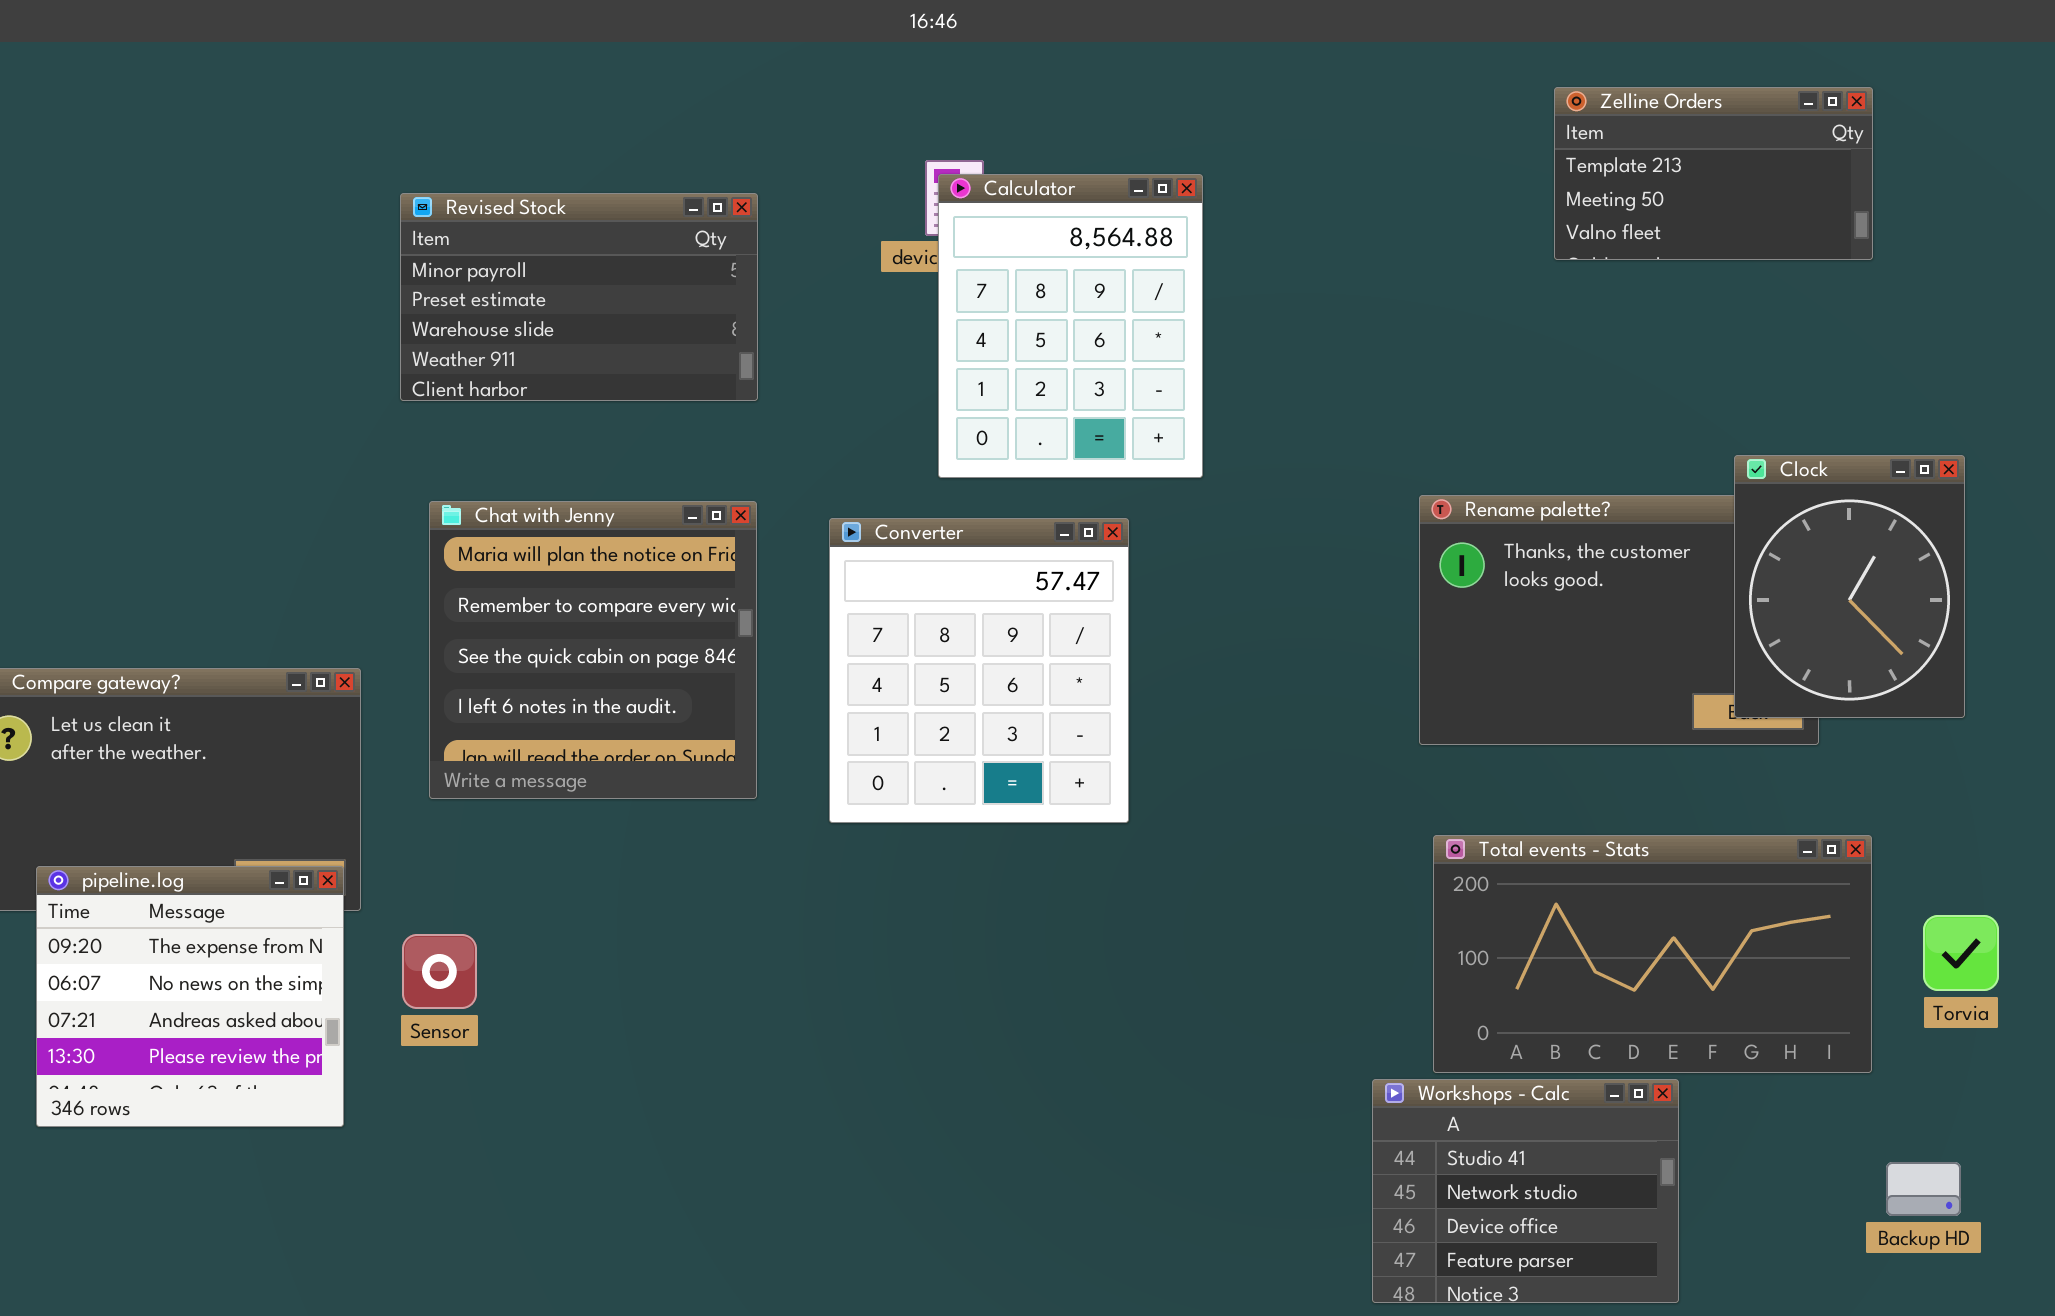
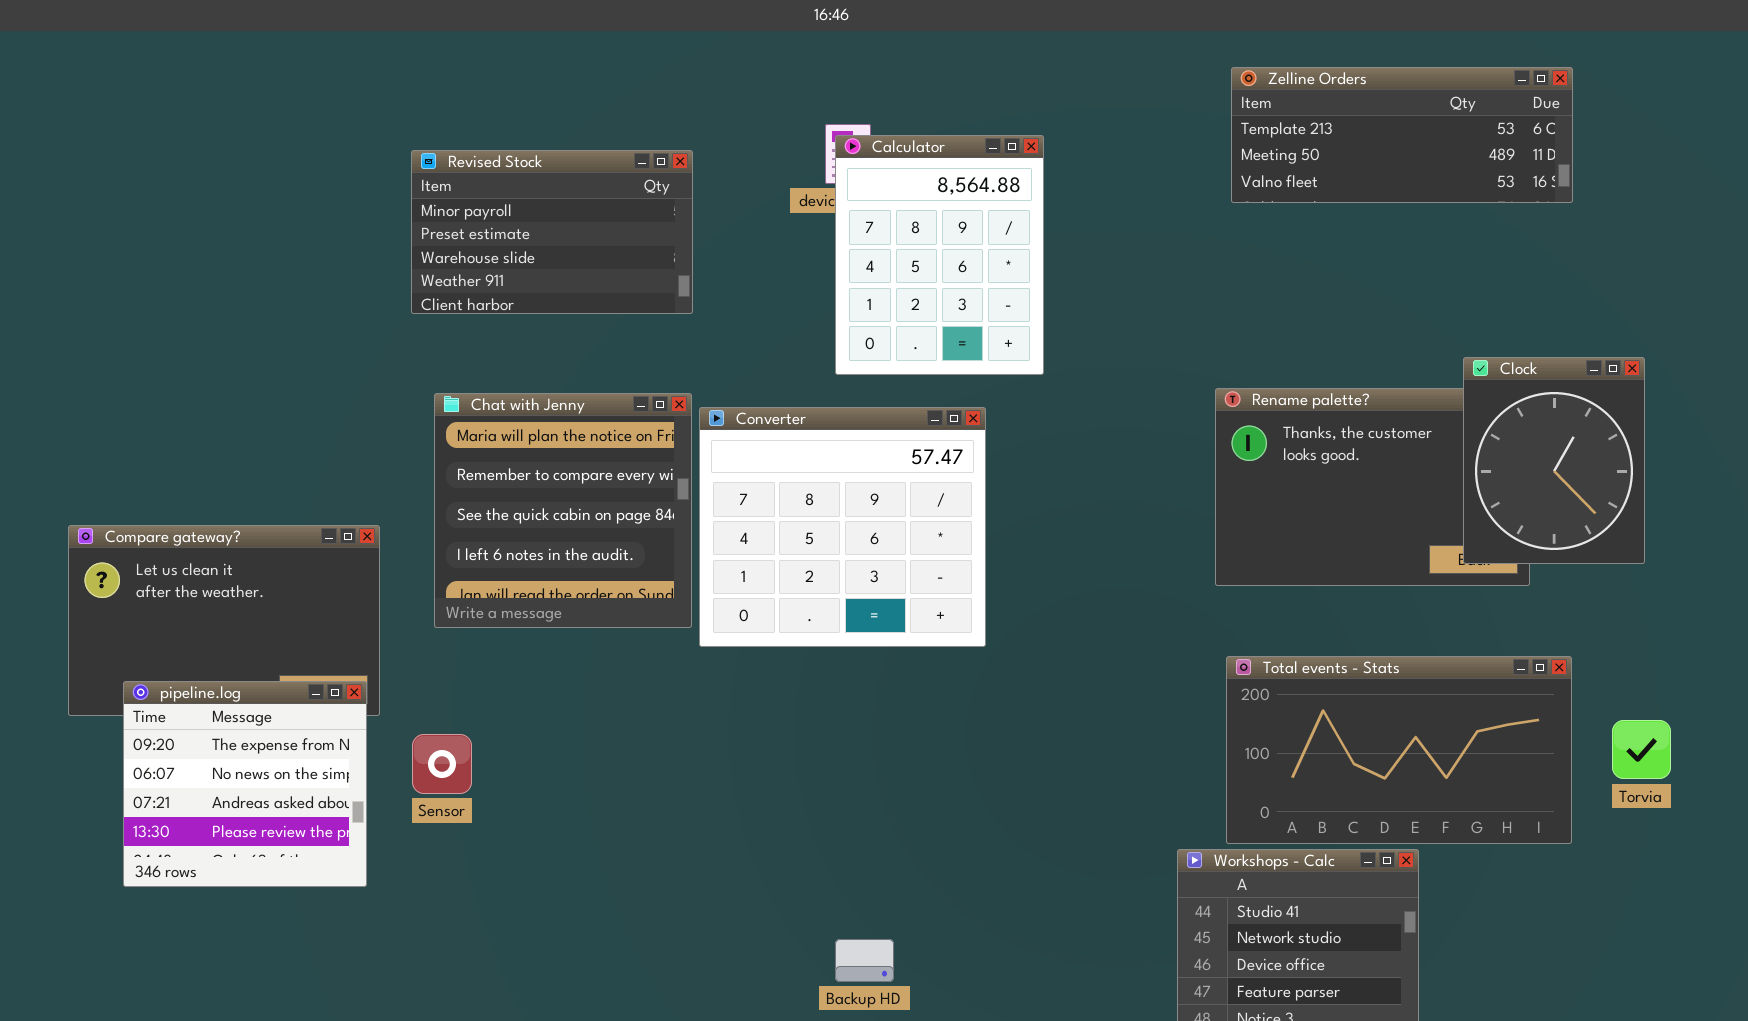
Zelline Orders: [1554,87,1873,260] -> [1231,67,1573,203], resized
Converter: [829,518,1129,823] -> [699,407,986,647], resized
Backup HD: [1886,1162,1961,1216] -> [835,939,894,982], moved

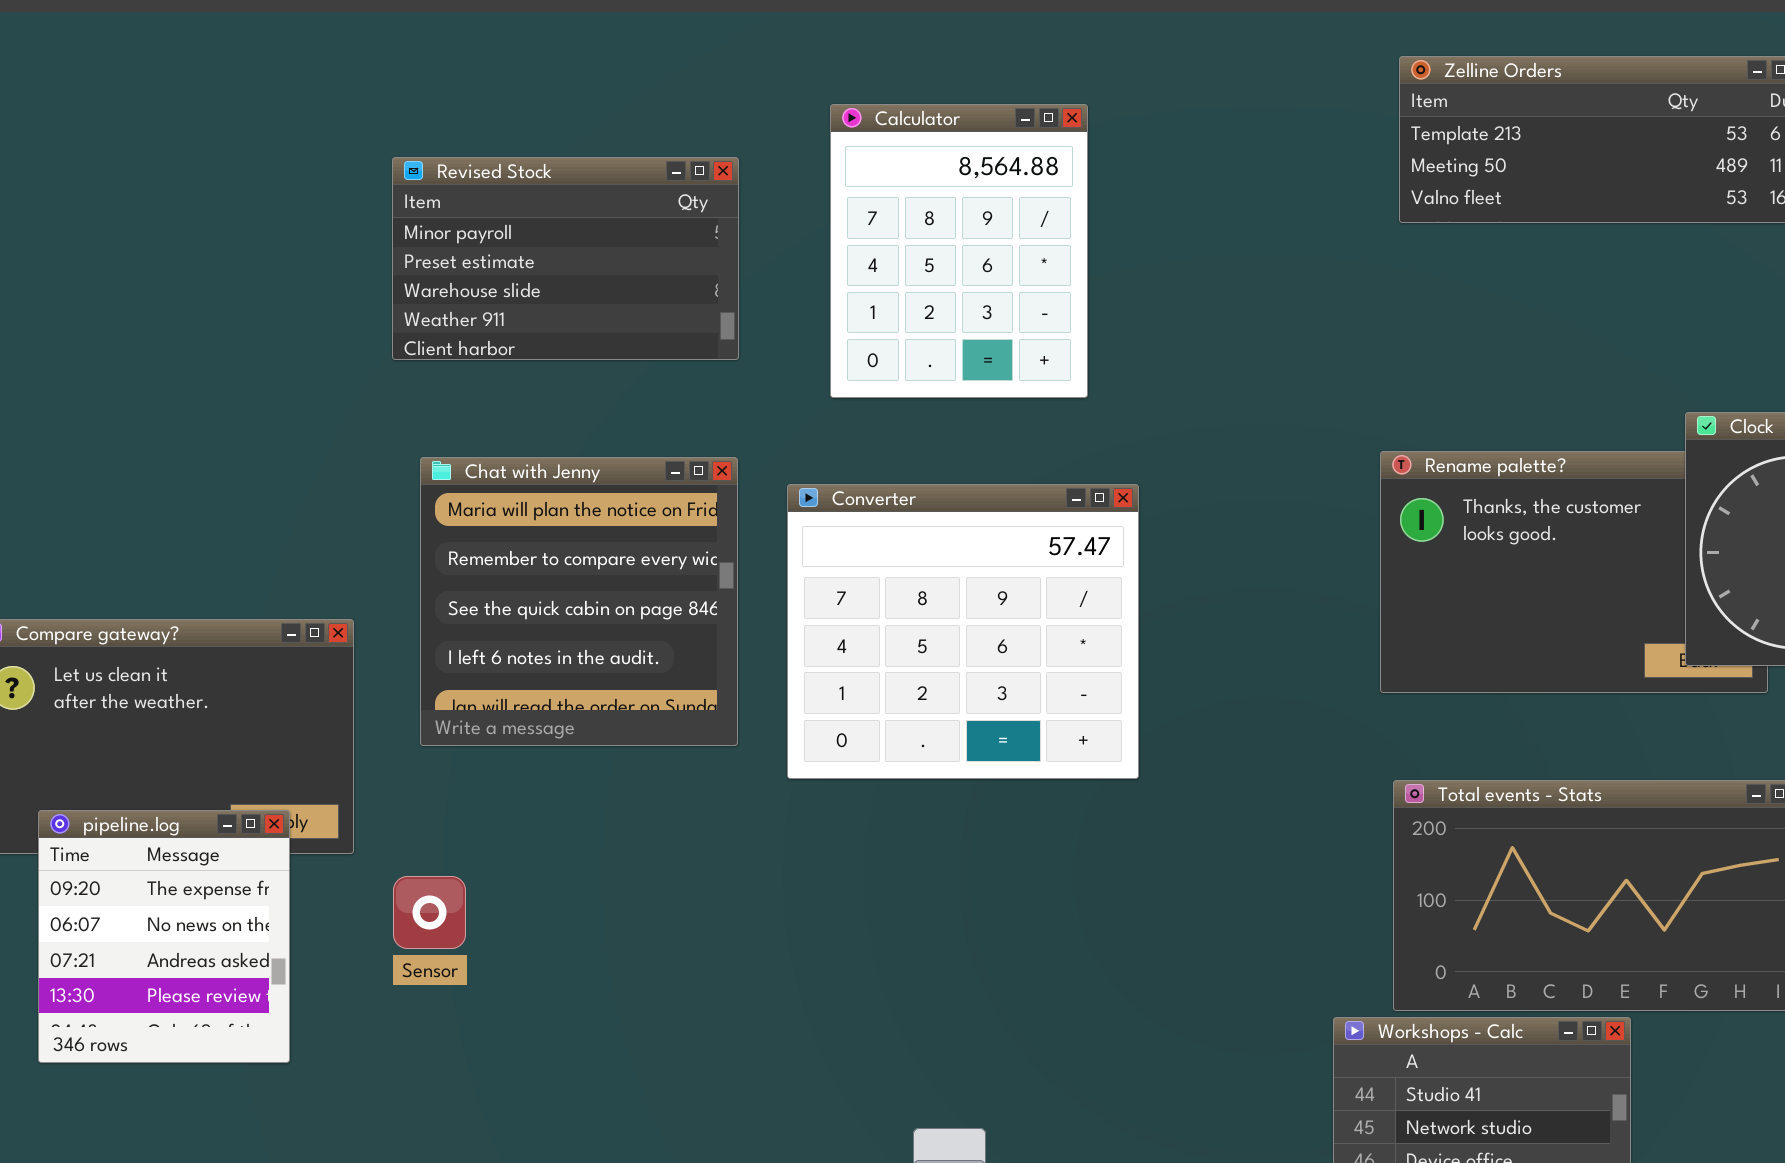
Calculator: [835,135,1044,375] -> [830,104,1088,398], moved
Converter: [699,407,986,647] -> [787,484,1139,779], moved
pipeline.log: [123,681,367,887] -> [38,810,290,1063], resized

